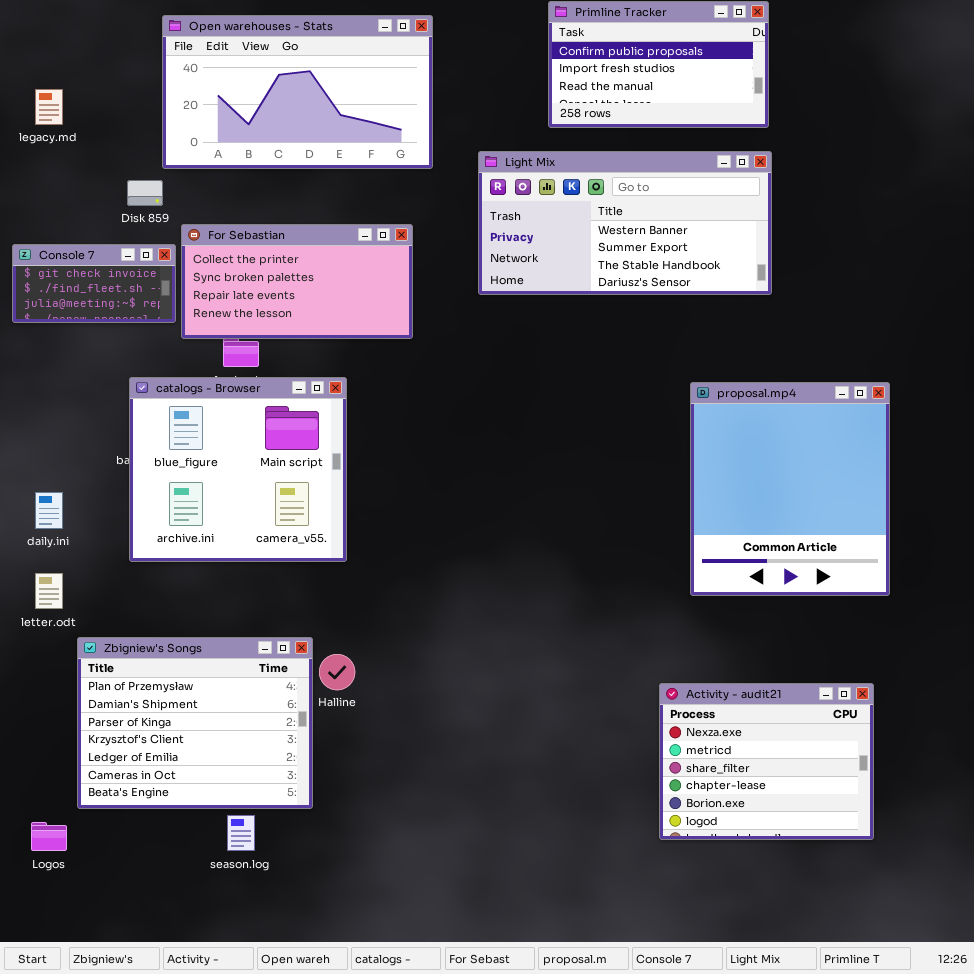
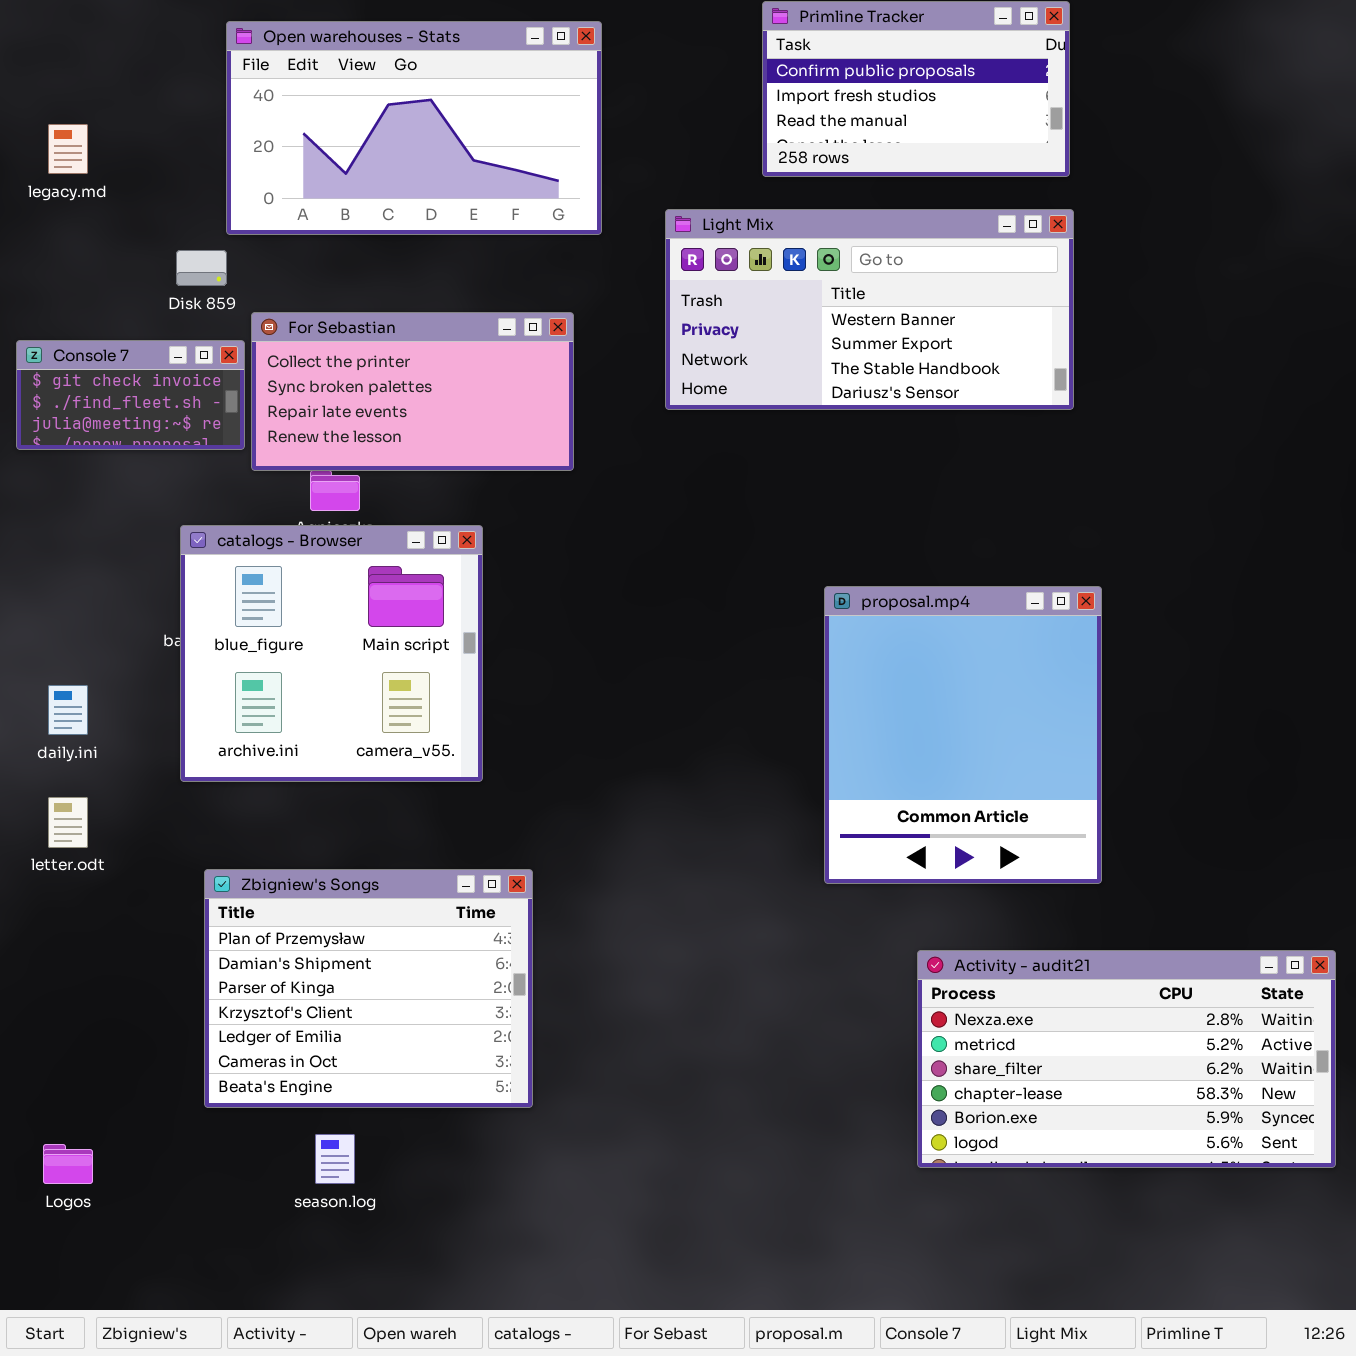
proposal.mp4: [690,382,890,596] -> [824,586,1102,884], moved
Zbigniew's Songs: [77,637,313,809] -> [204,869,533,1108], moved
Activity - audit21: [659,683,874,840] -> [917,950,1336,1168], resized

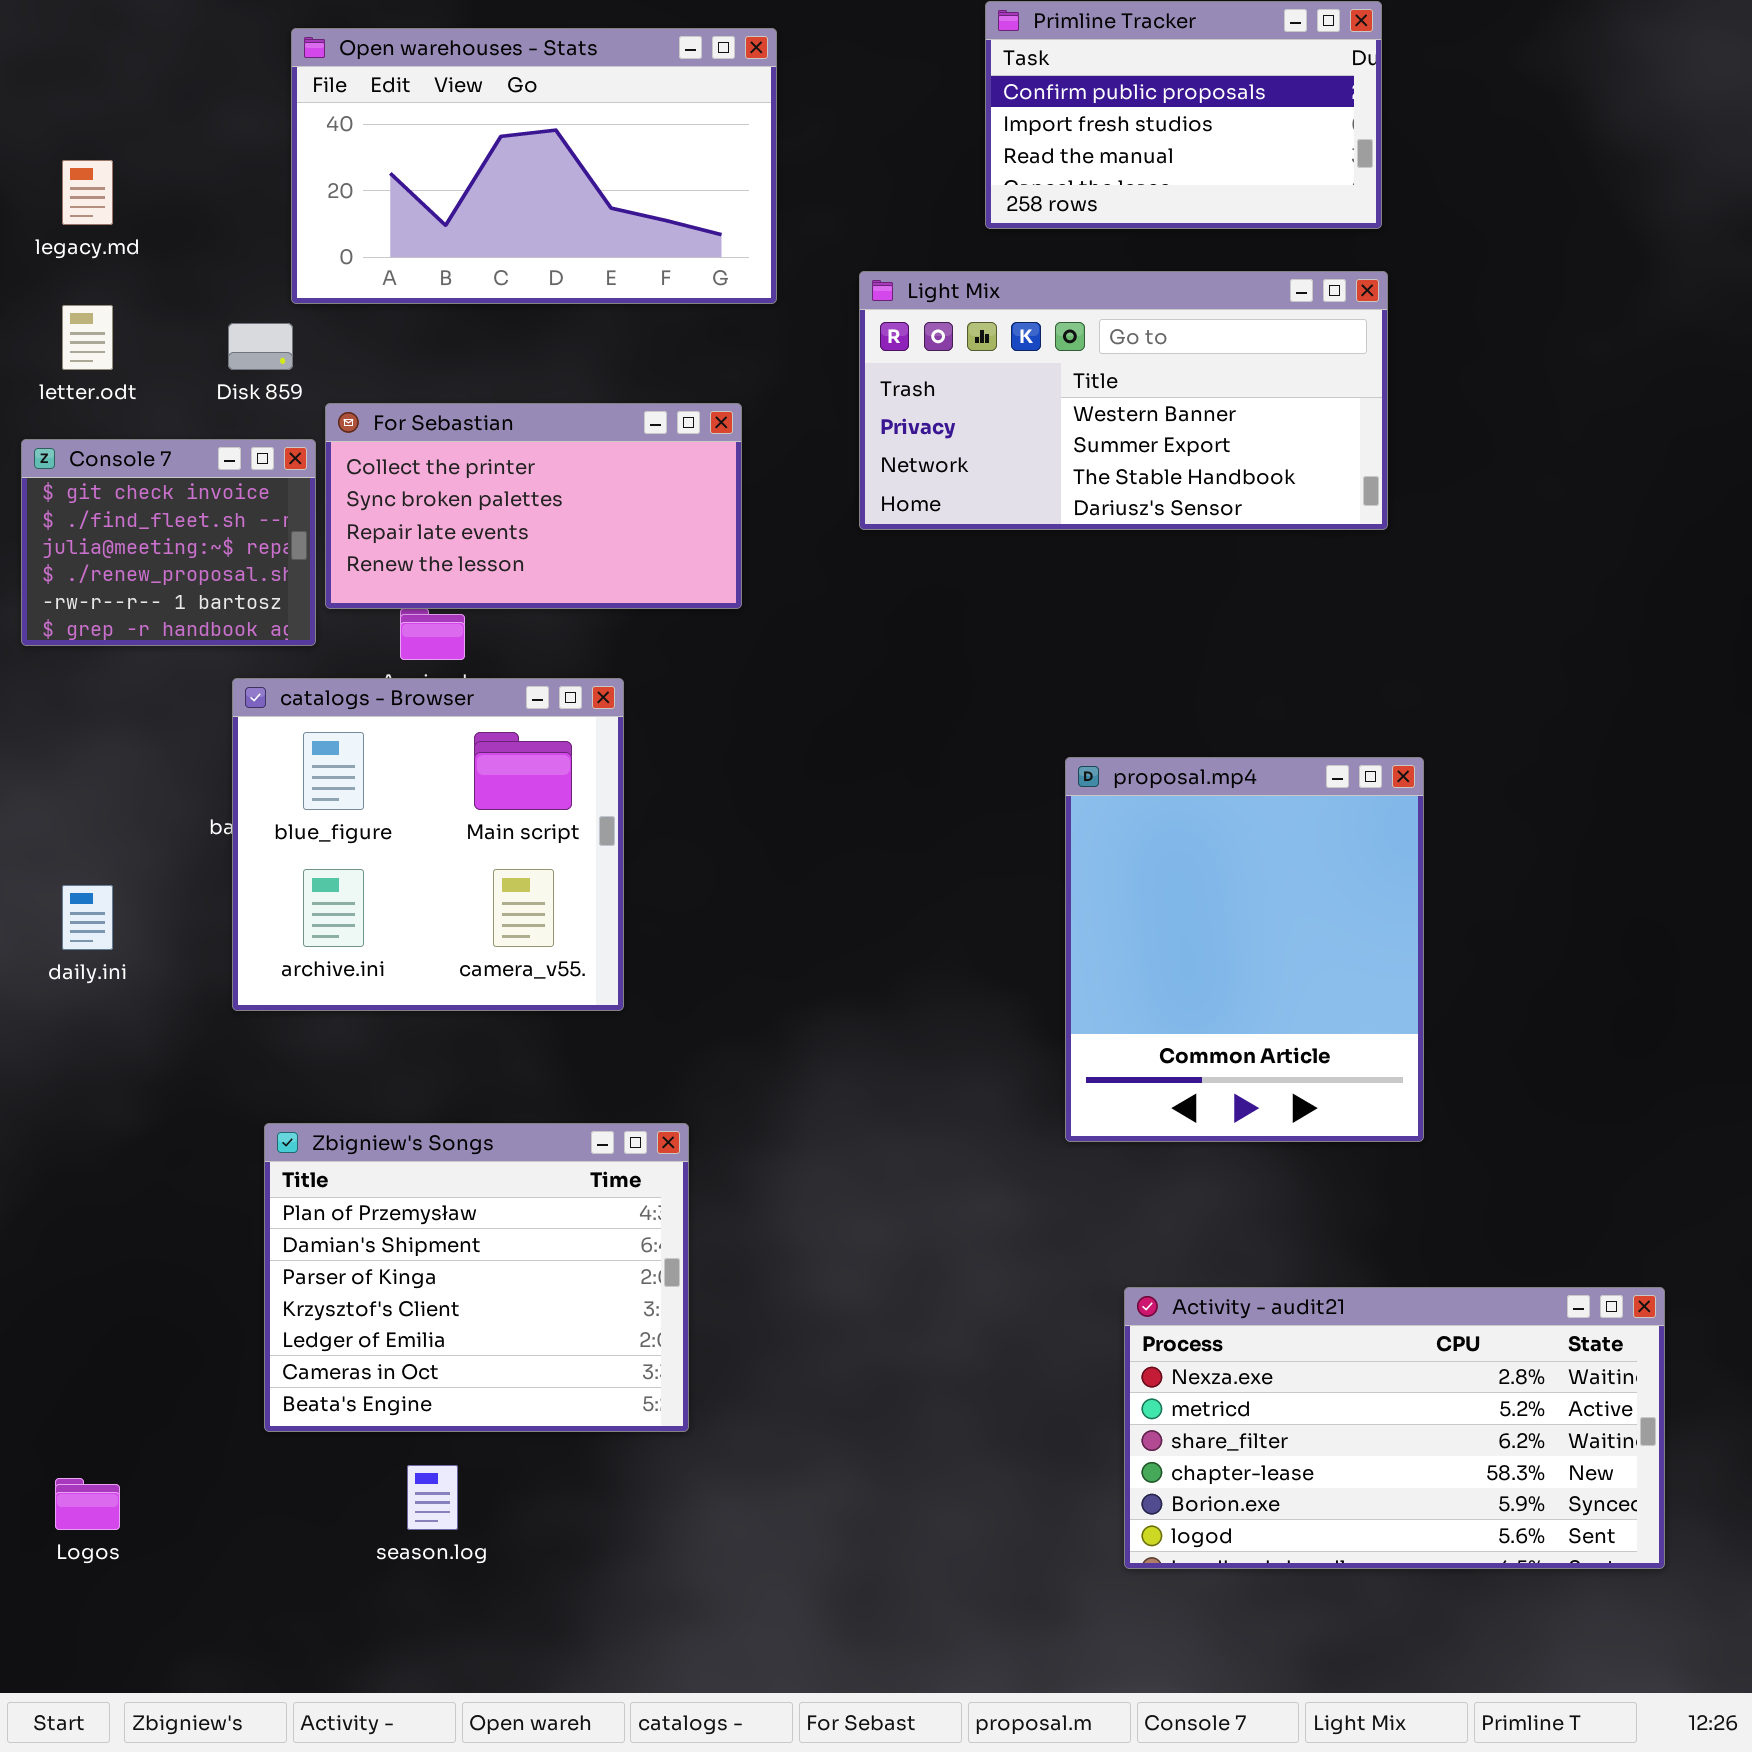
Console 7: [16,340,245,450] -> [21,439,316,646], resized
letter.odt: [48,797,88,848] -> [62,305,113,370], moved
Activity - audit21: [917,950,1336,1168] -> [1124,1287,1665,1569], moved

